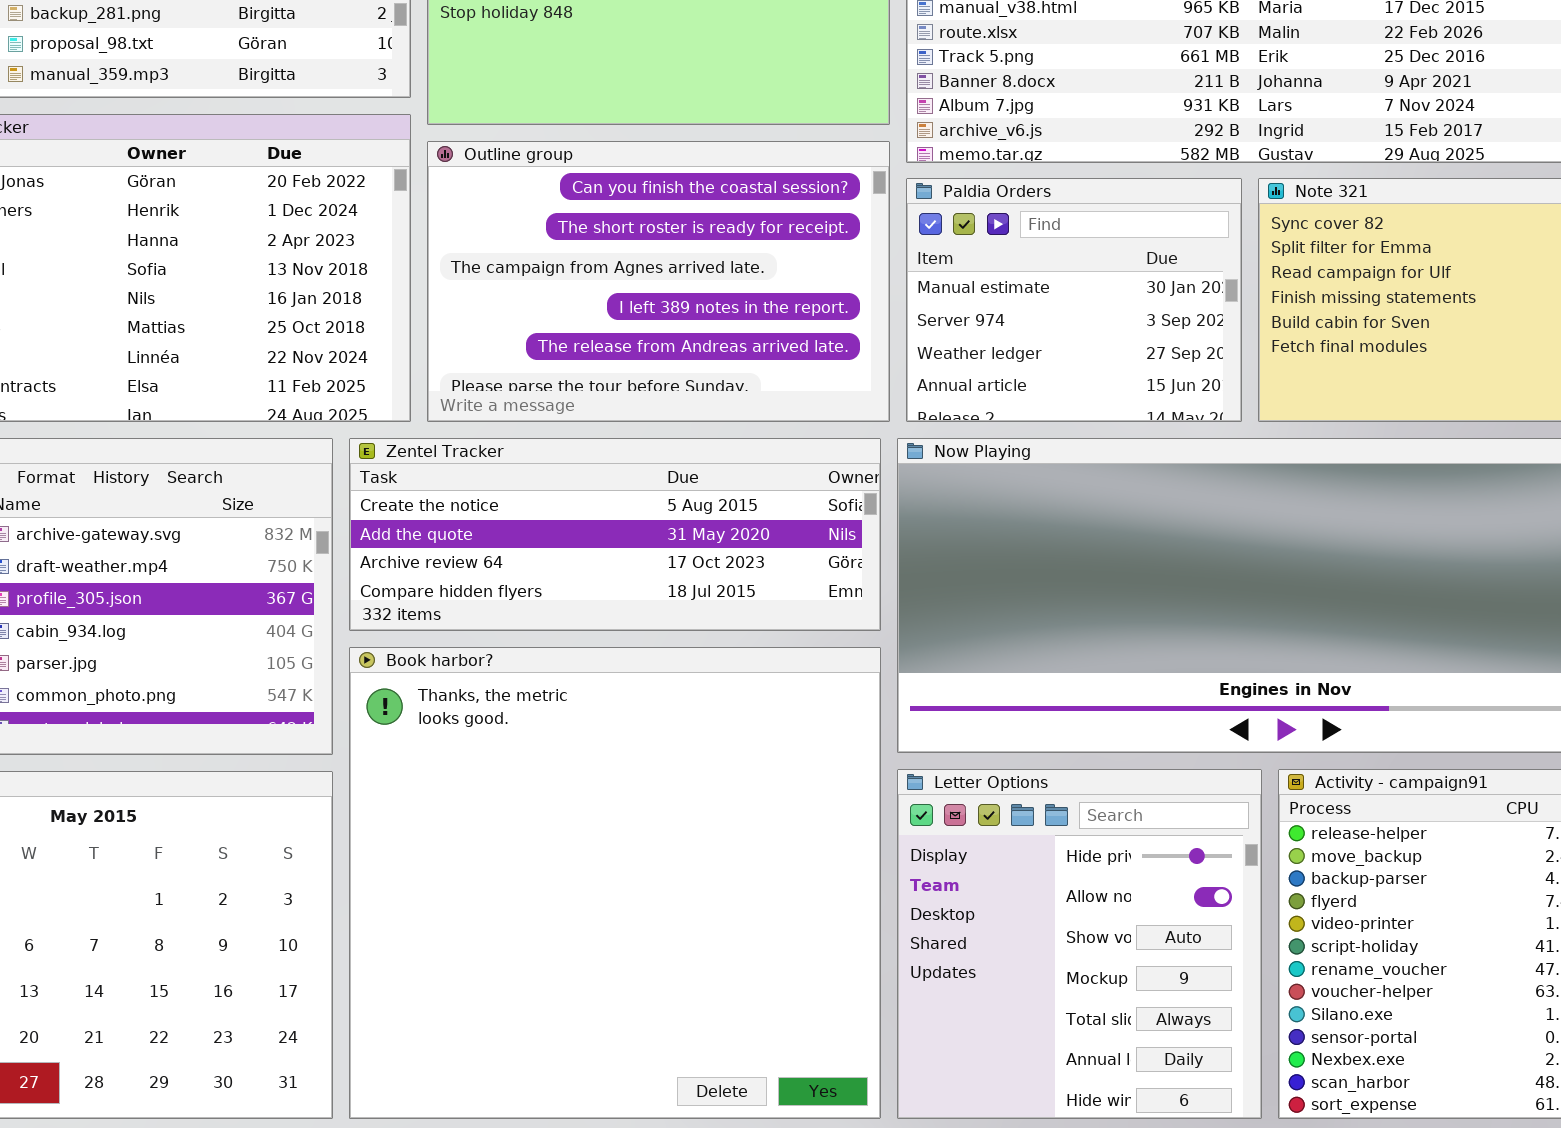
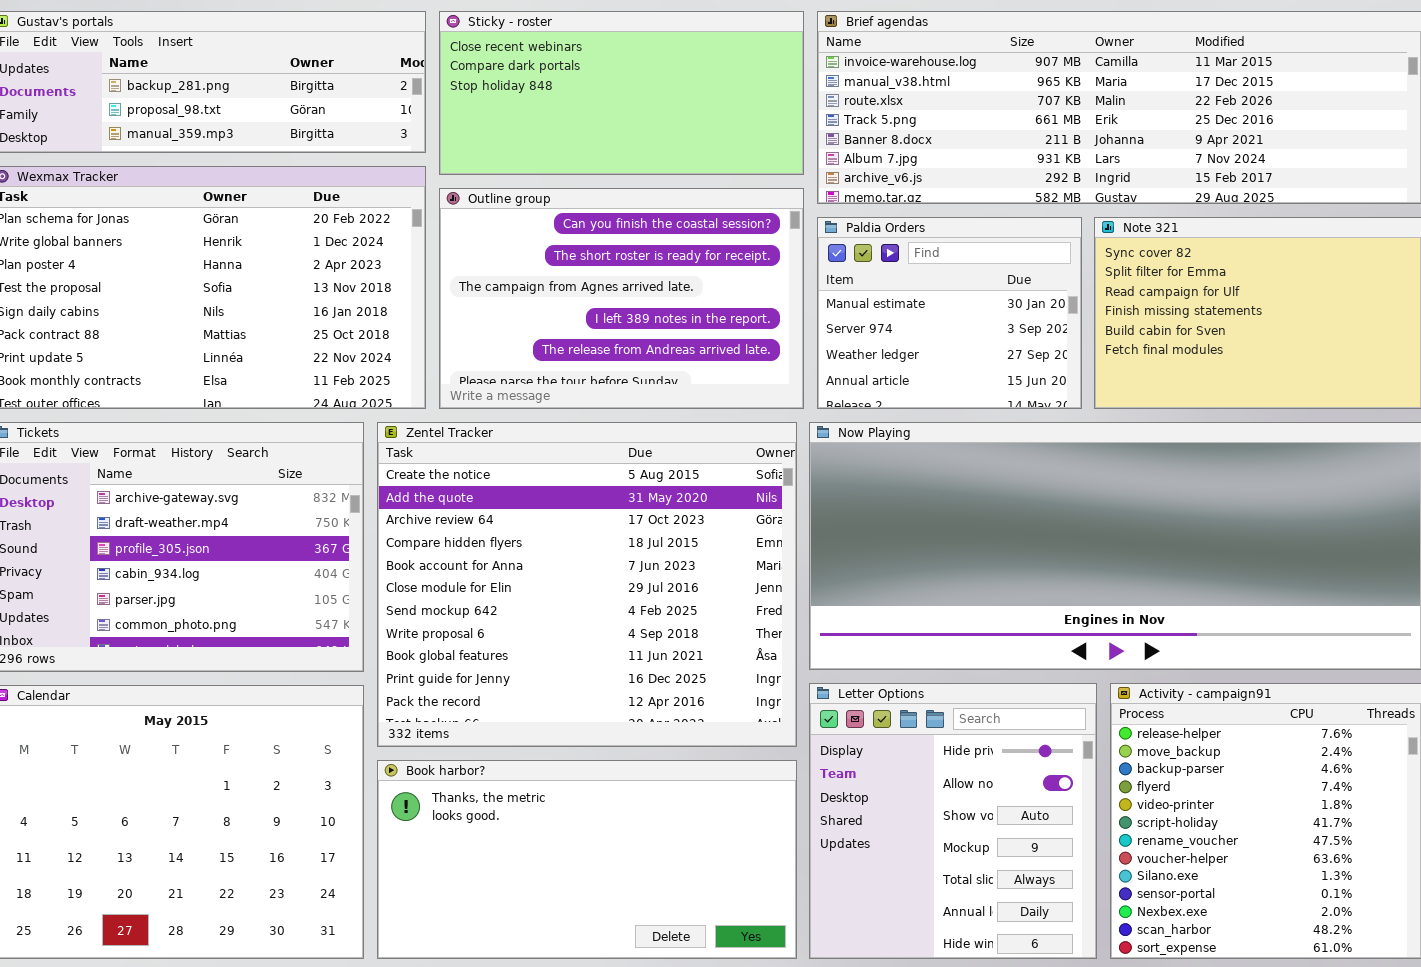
Zentel Tracker: [349,438,881,631] -> [377,422,797,747], resized
Book harbor?: [349,647,881,1119] -> [377,760,797,959], resized

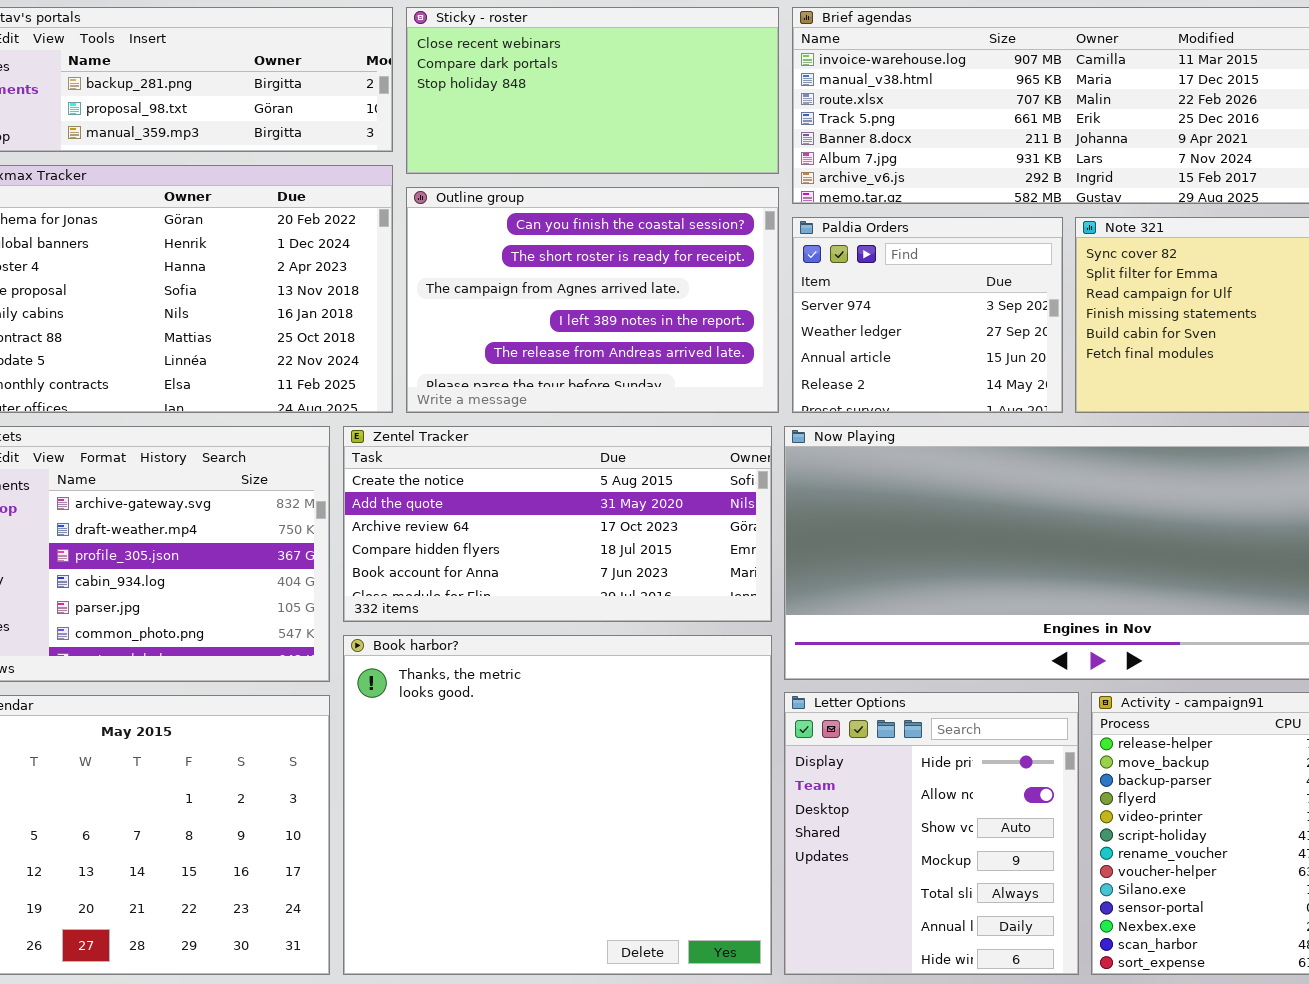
Paldia Orders: [817,217,1082,409] -> [792,217,1063,413], scrolled down 1 row
Zentel Tracker: [377,422,797,747] -> [343,426,772,622], resized
Book harbor?: [377,760,797,959] -> [343,635,772,975], resized

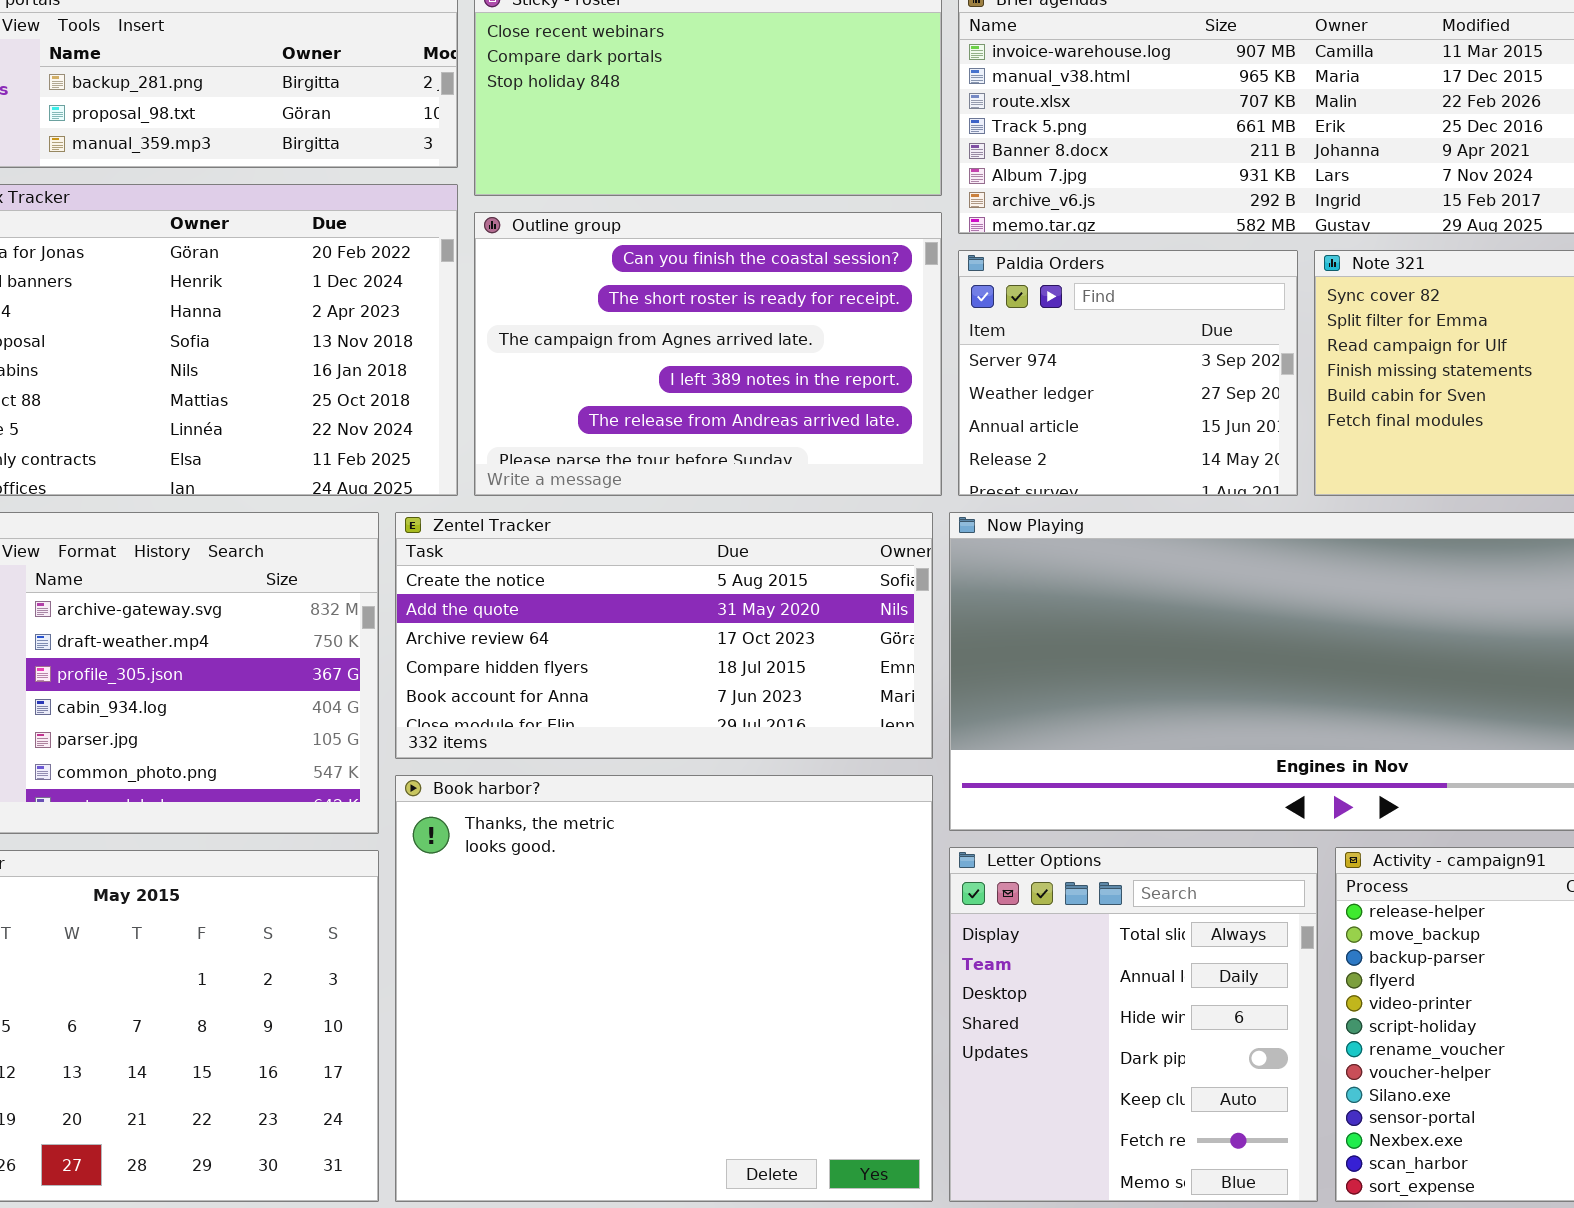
Letter Options: [784,692,1079,975] -> [949,847,1318,1202], scrolled down 4 rows

